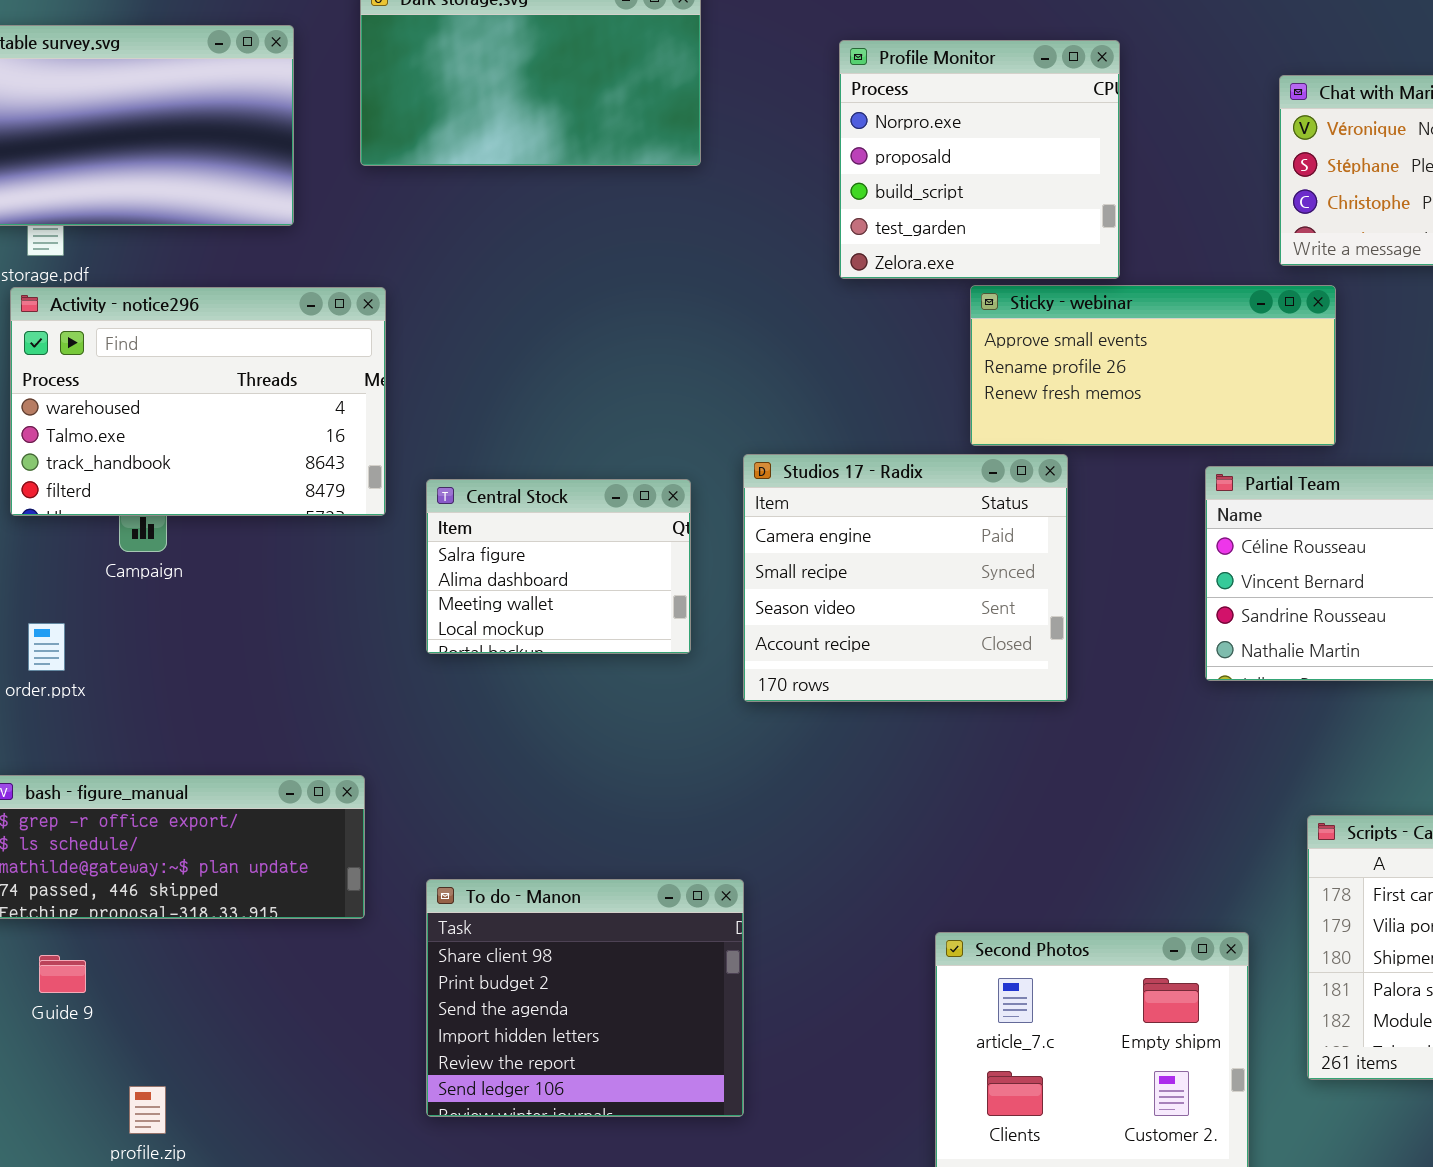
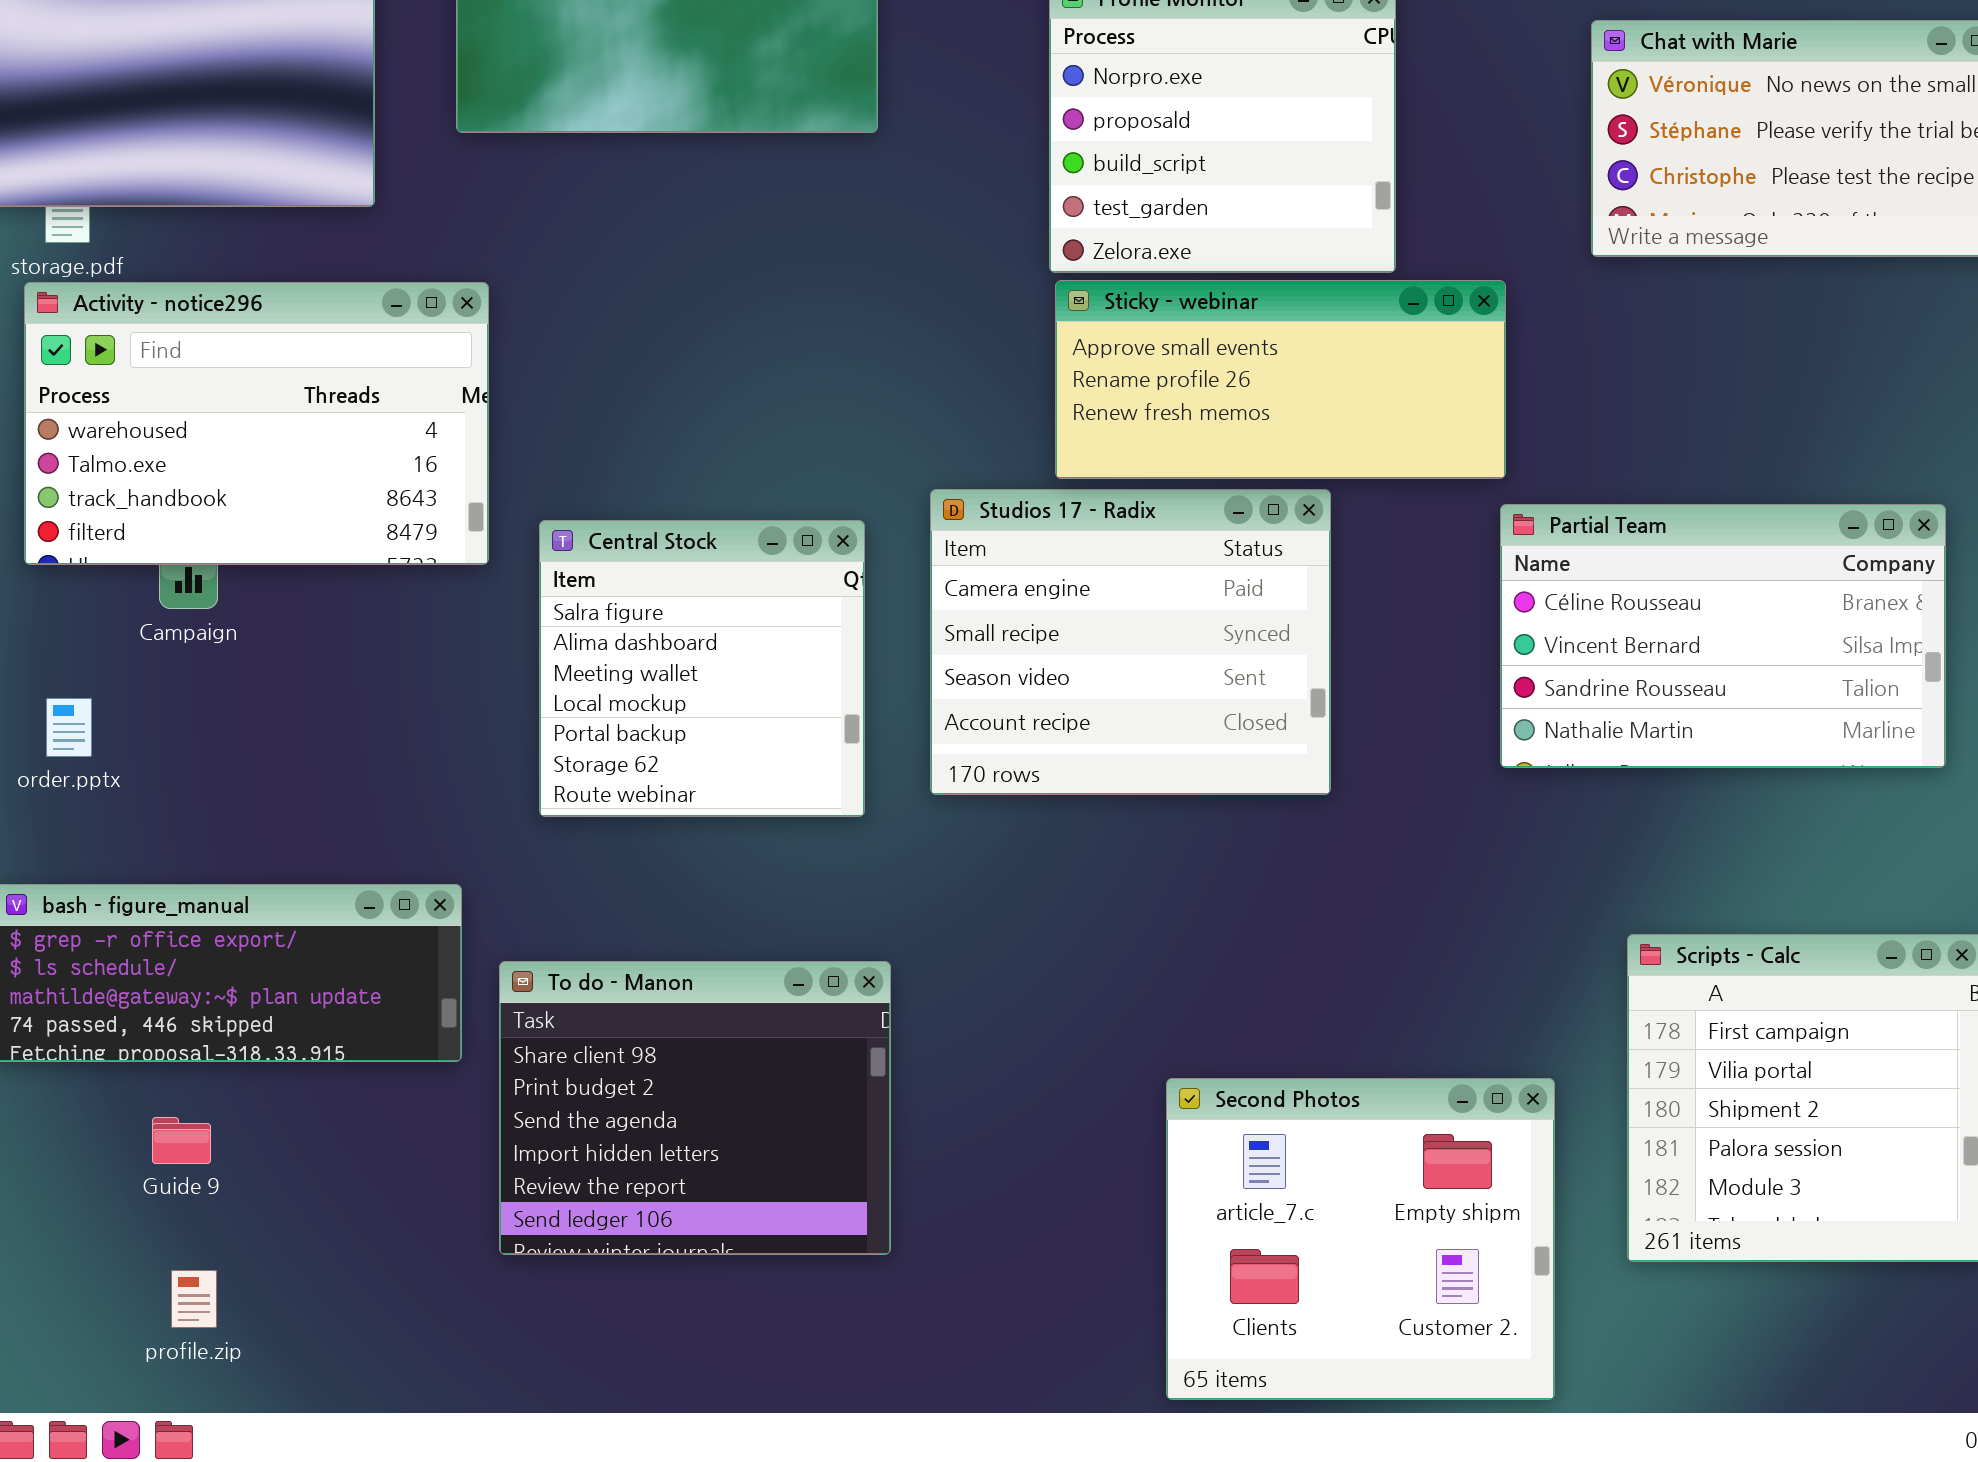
Sticky - webinar: [970,285,1336,446] -> [1055,280,1506,479], moved
Central Stock: [426,479,691,654] -> [539,520,865,817], resized
To do - Manon: [426,879,744,1117] -> [499,961,891,1255], moved
Guide 9: [39,955,86,993] -> [152,1117,211,1164], moved

